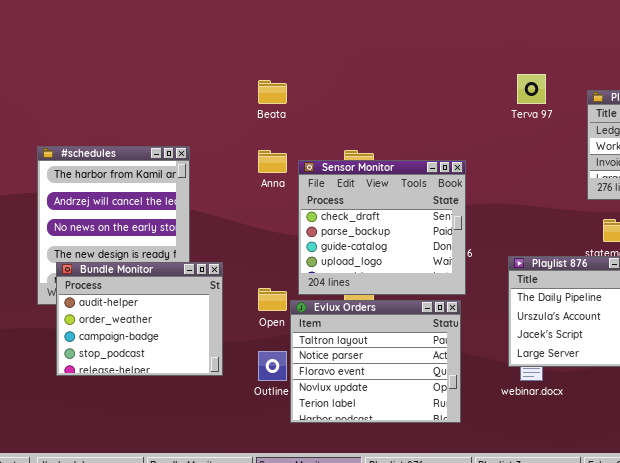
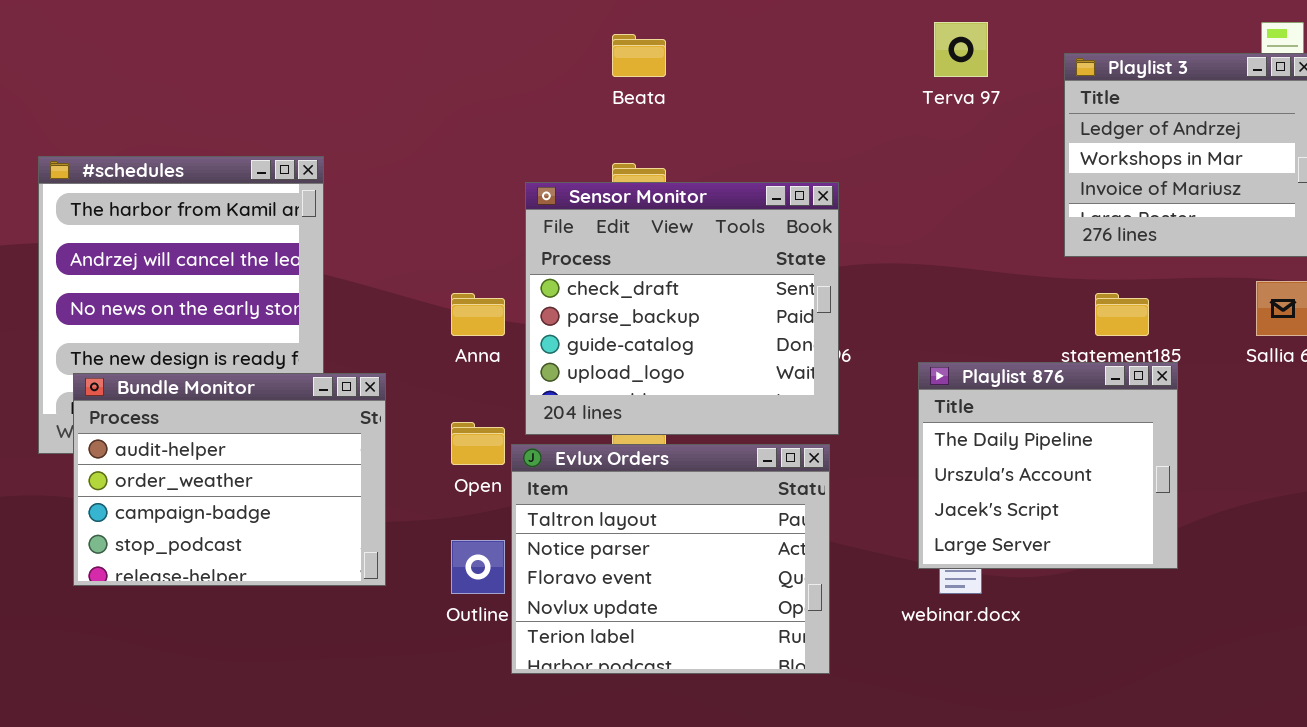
Beata: [258,80,287,104] -> [612,34,666,77], moved
Anna: [258,150,287,173] -> [451,293,505,336], moved

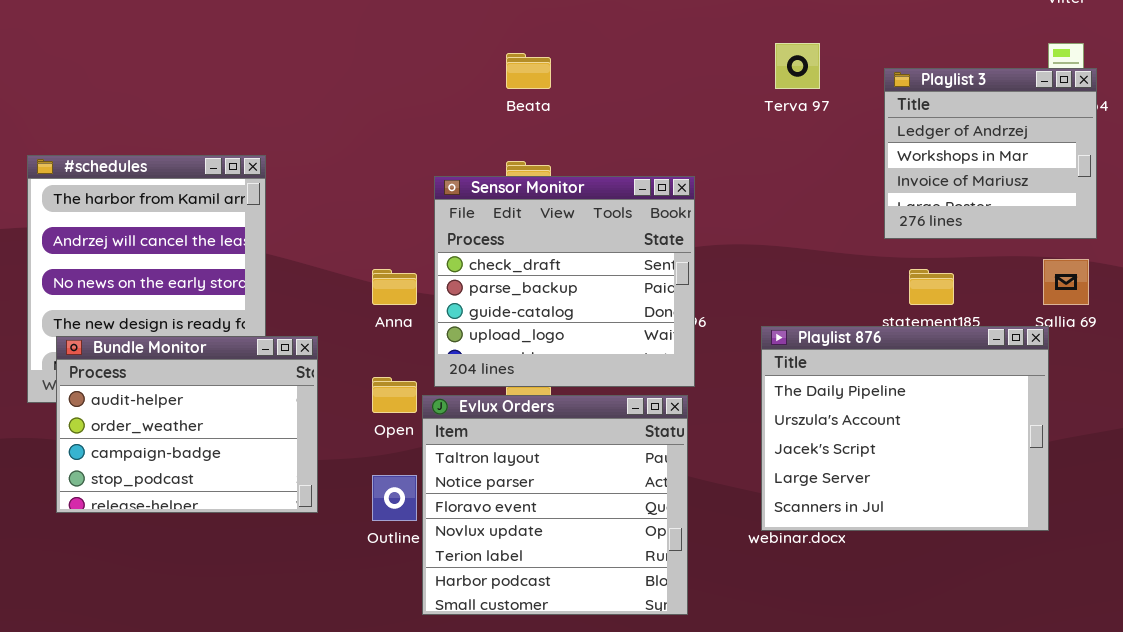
Playlist 876: [918,362,1178,569] -> [761,326,1049,531], resized
Evlux Orders: [511,444,830,674] -> [422,395,688,615], resized

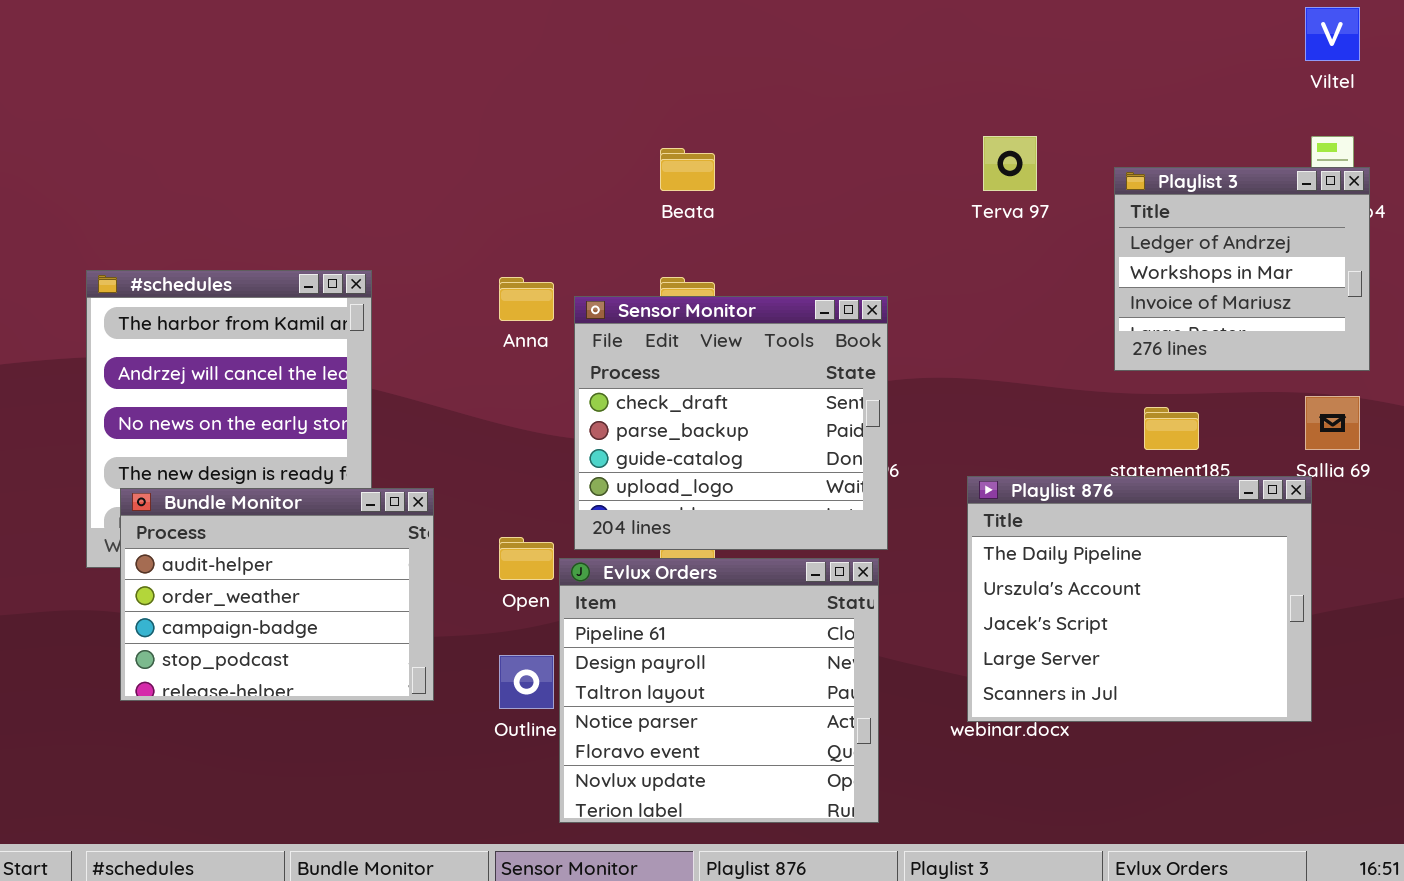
Anna: [372,269,417,305] -> [499,277,554,321], moved
Evlux Orders: [422,395,688,615] -> [559,558,879,823], scrolled up 2 rows

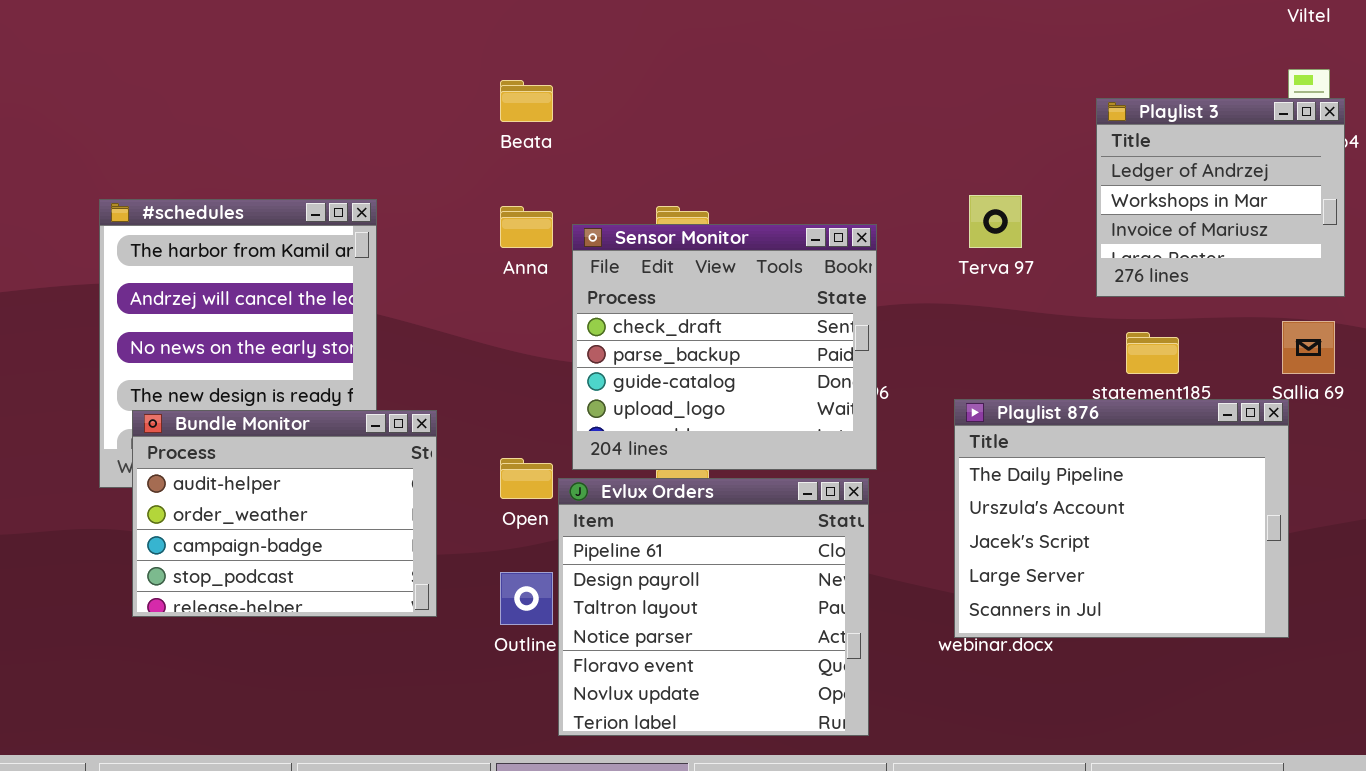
Terva 97: [983,136,1037,191] -> [969,195,1022,248], moved
Beata: [660,148,715,191] -> [500,80,553,122], moved

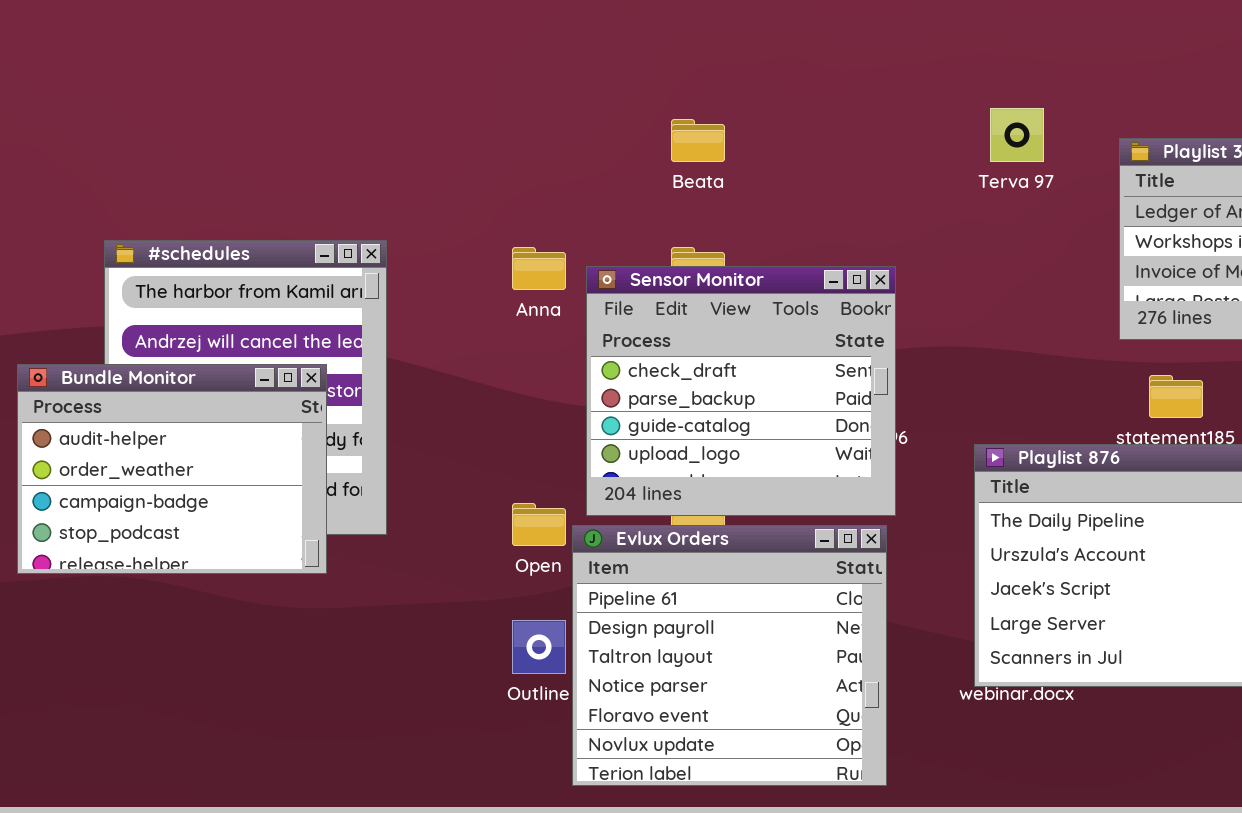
Beata: [500,80,553,122] -> [671,119,725,162], moved
Terva 97: [969,195,1022,248] -> [990,108,1044,162], moved
Bundle Monitor: [132,410,437,617] -> [17,364,327,574], moved

